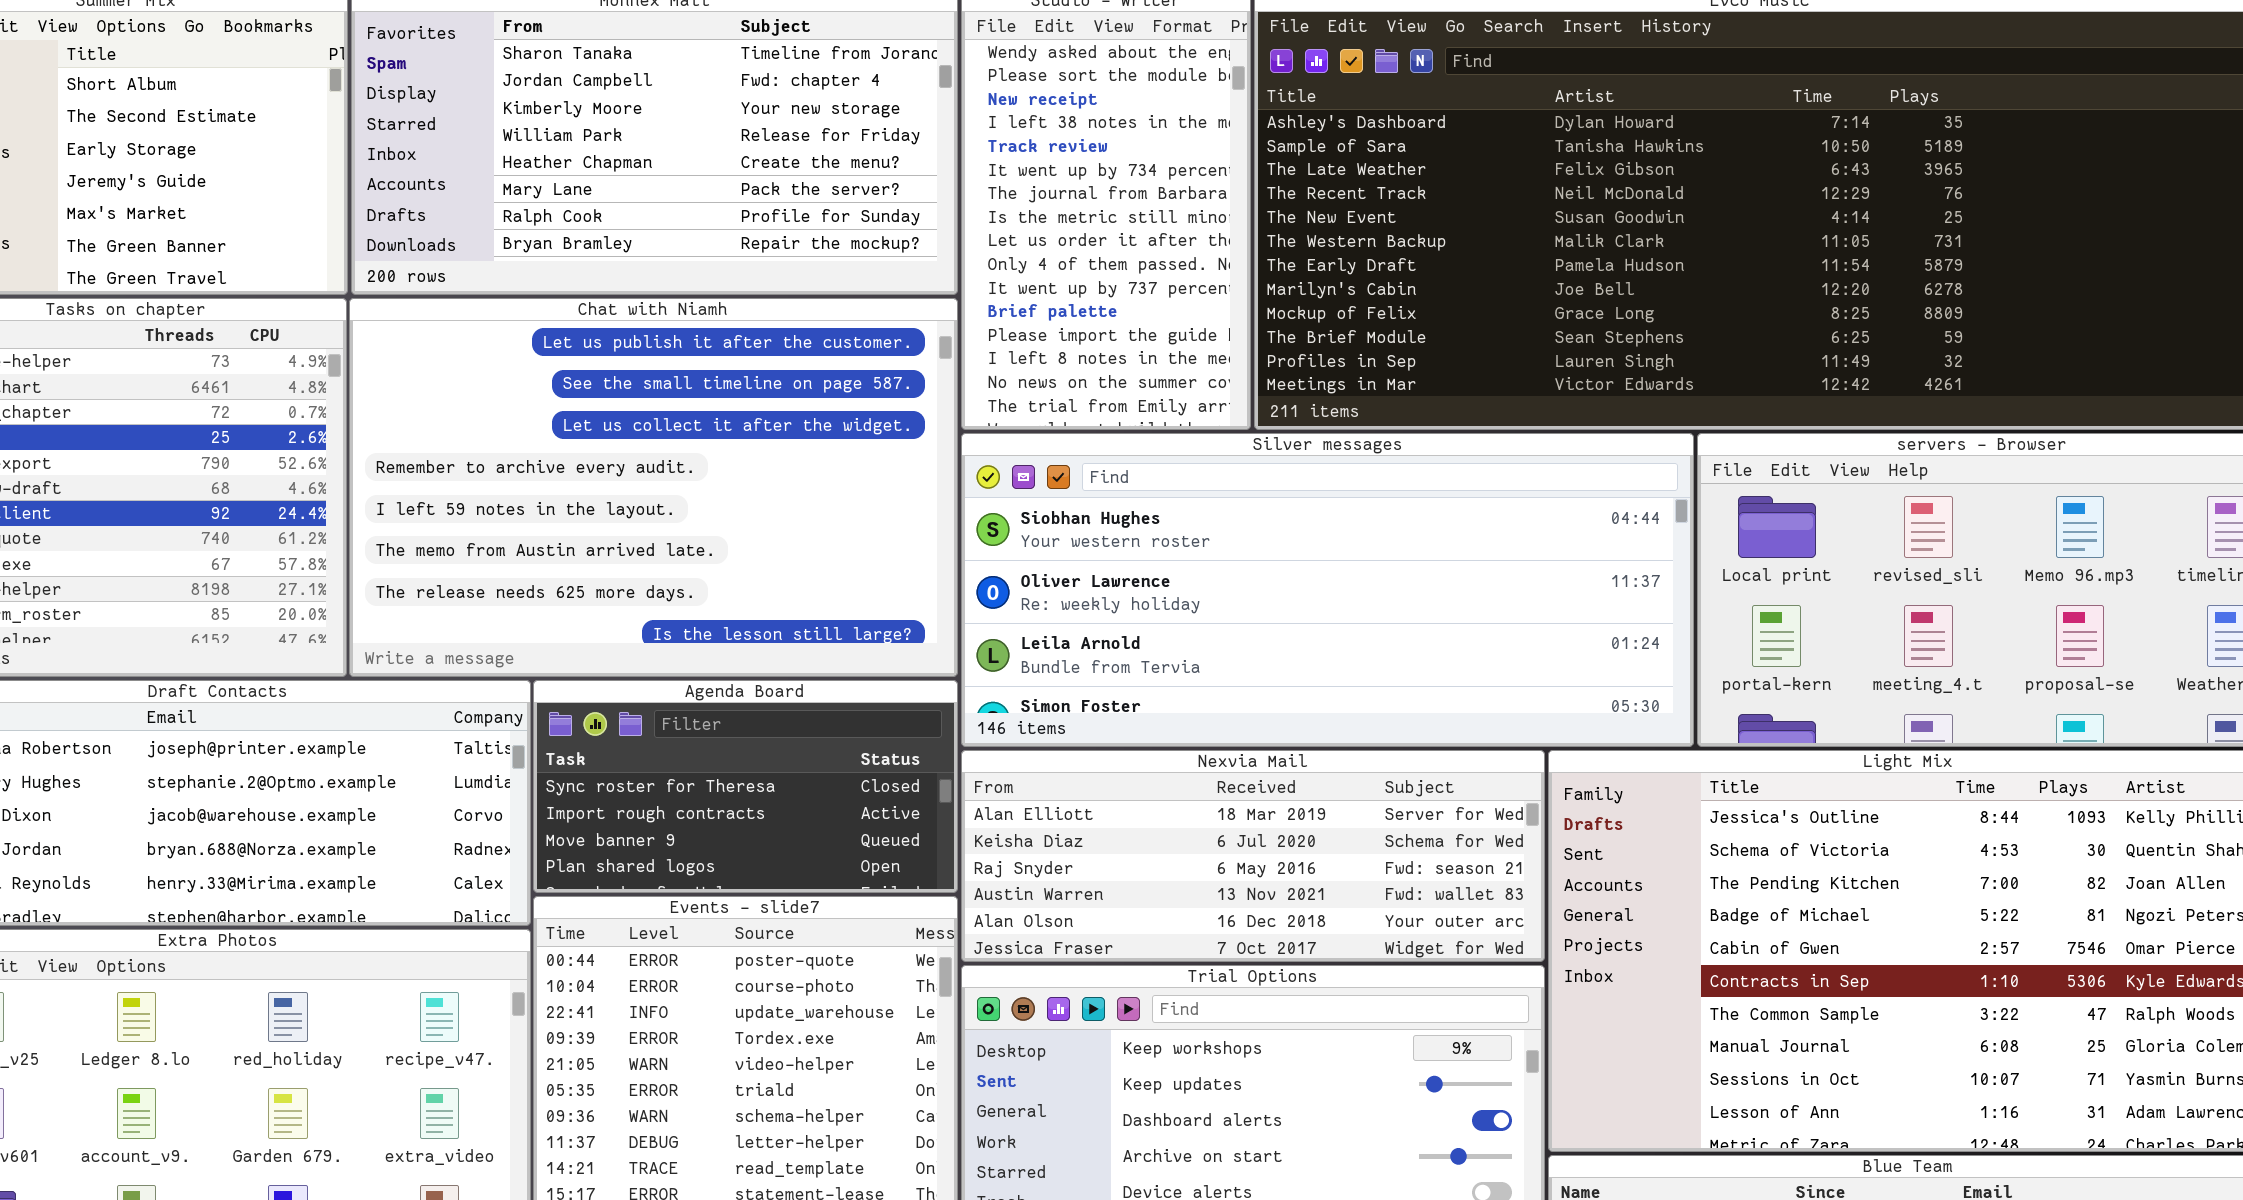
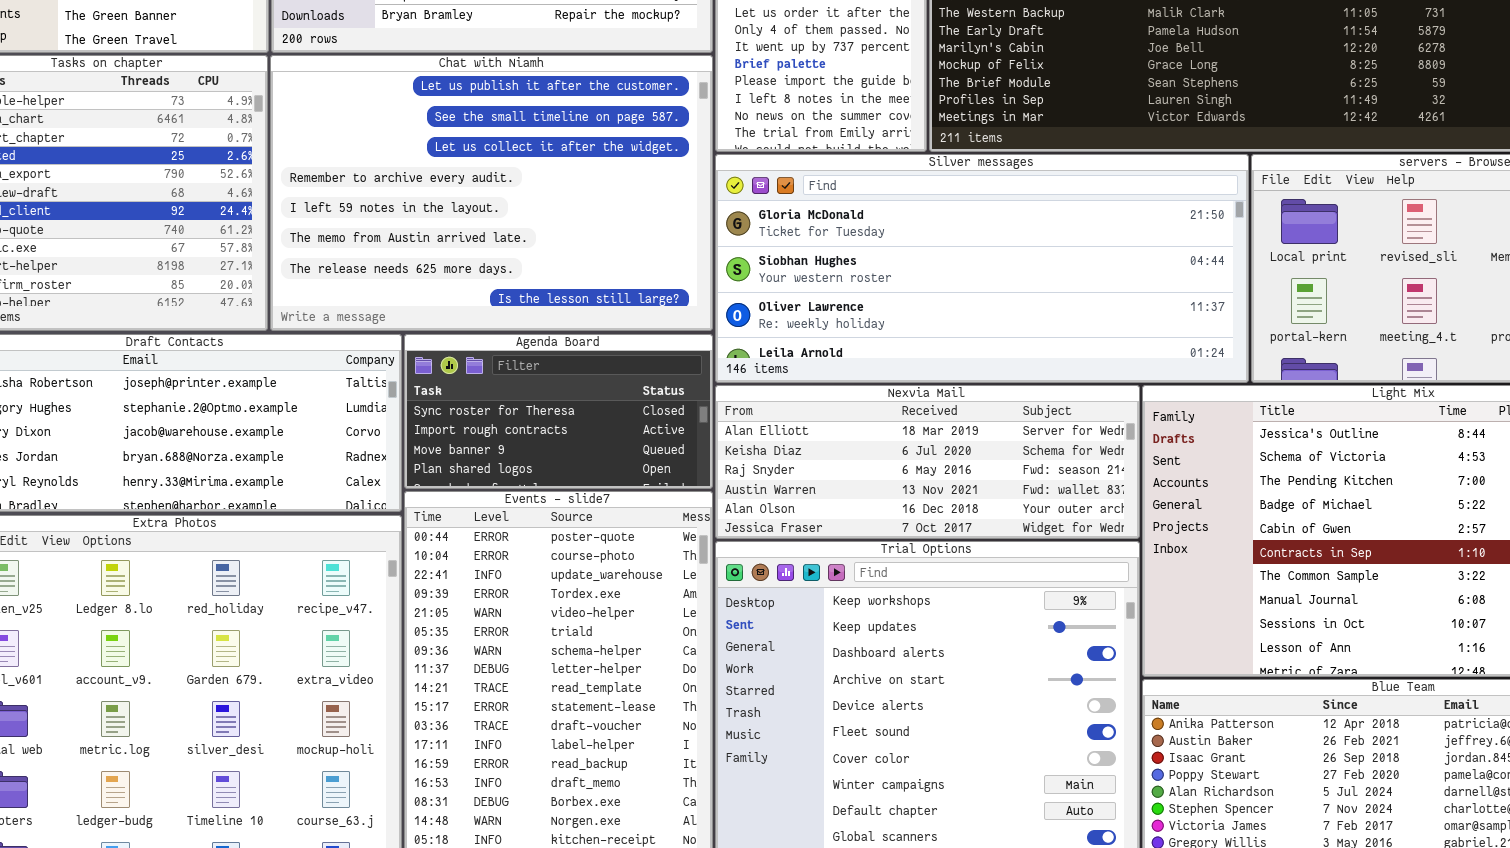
Silver messages: [961,433,1694,747] -> [715,154,1249,383], scrolled up 1 row

